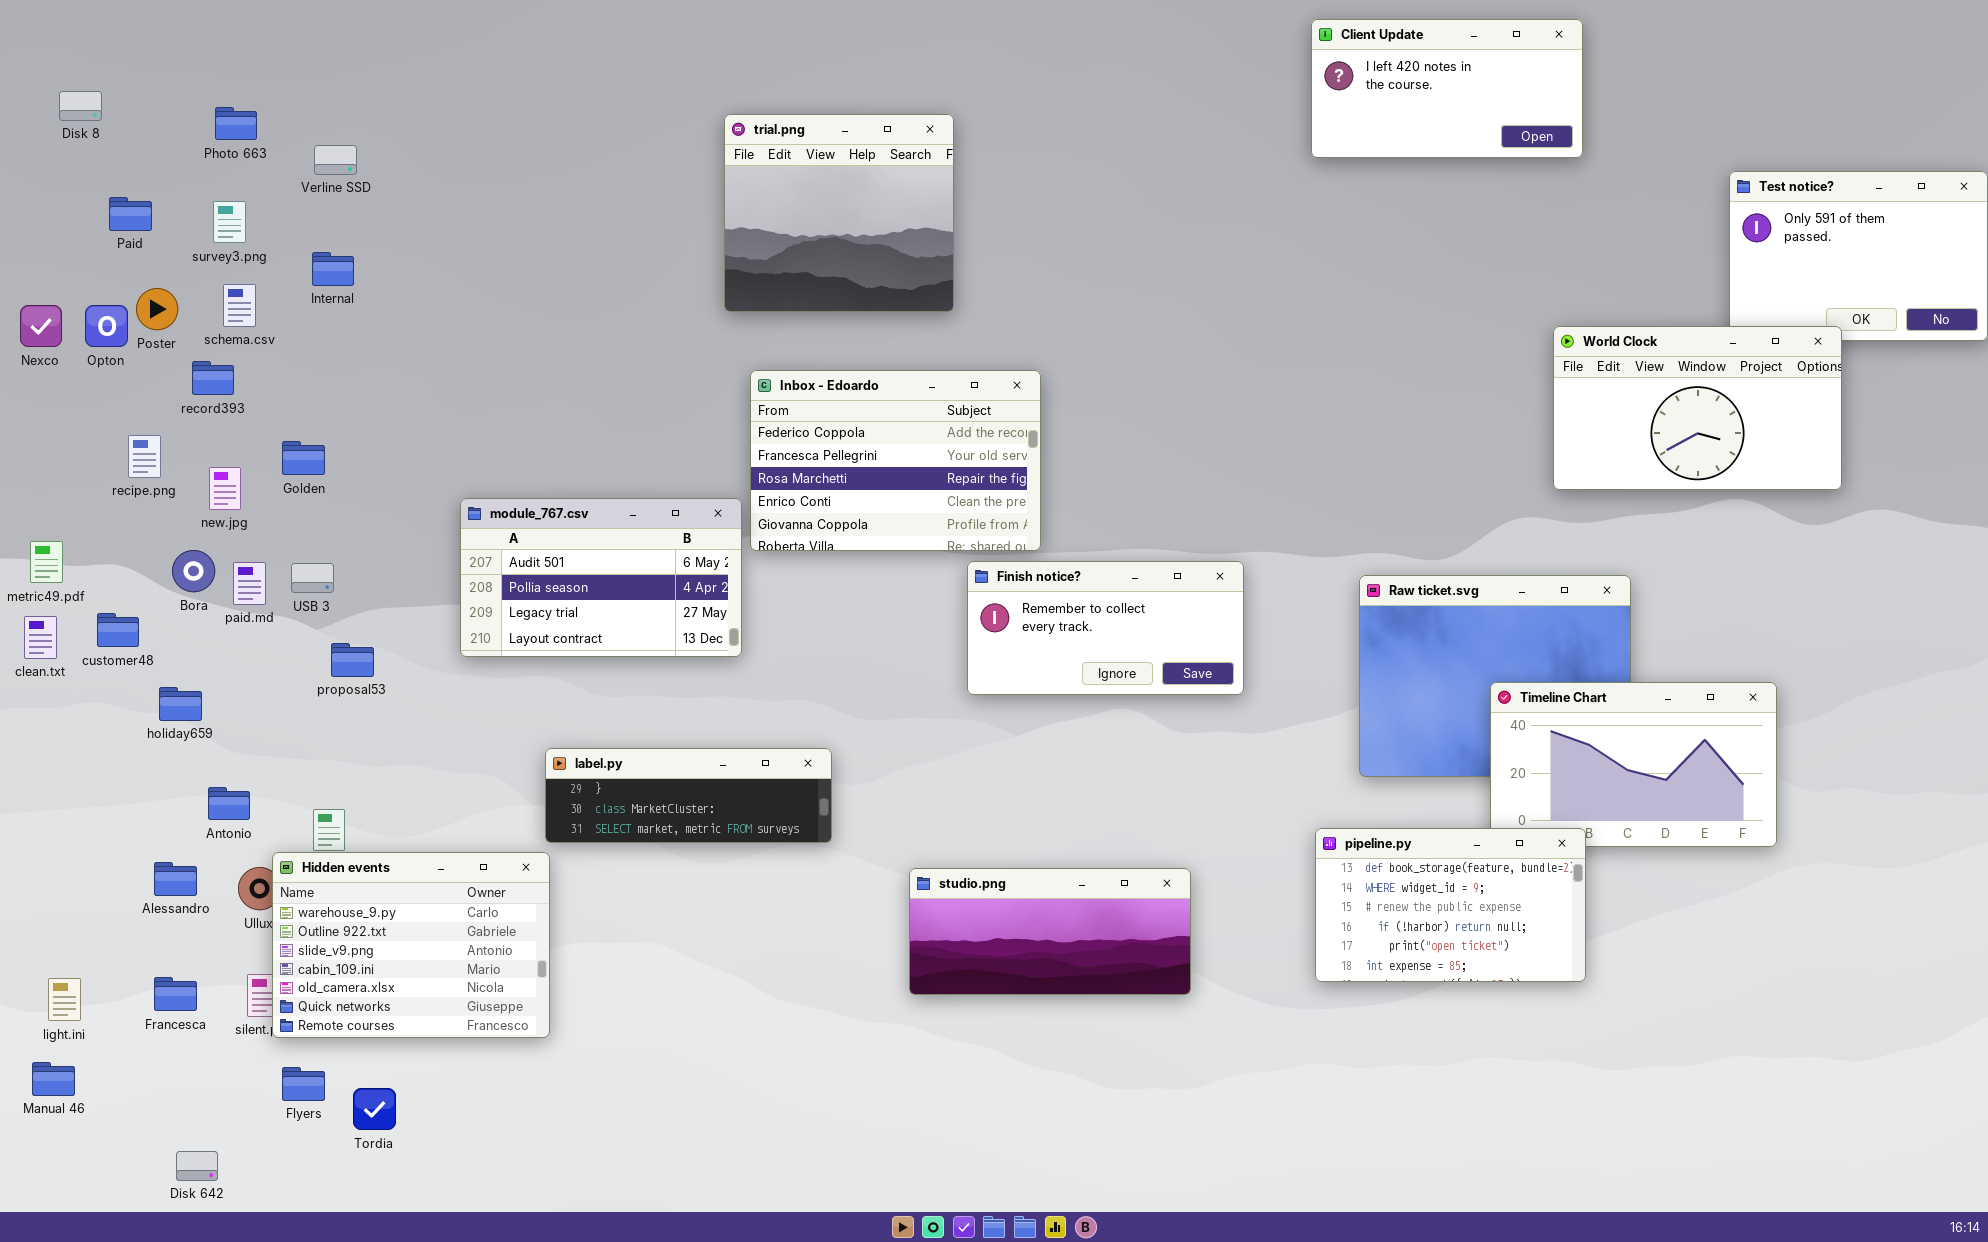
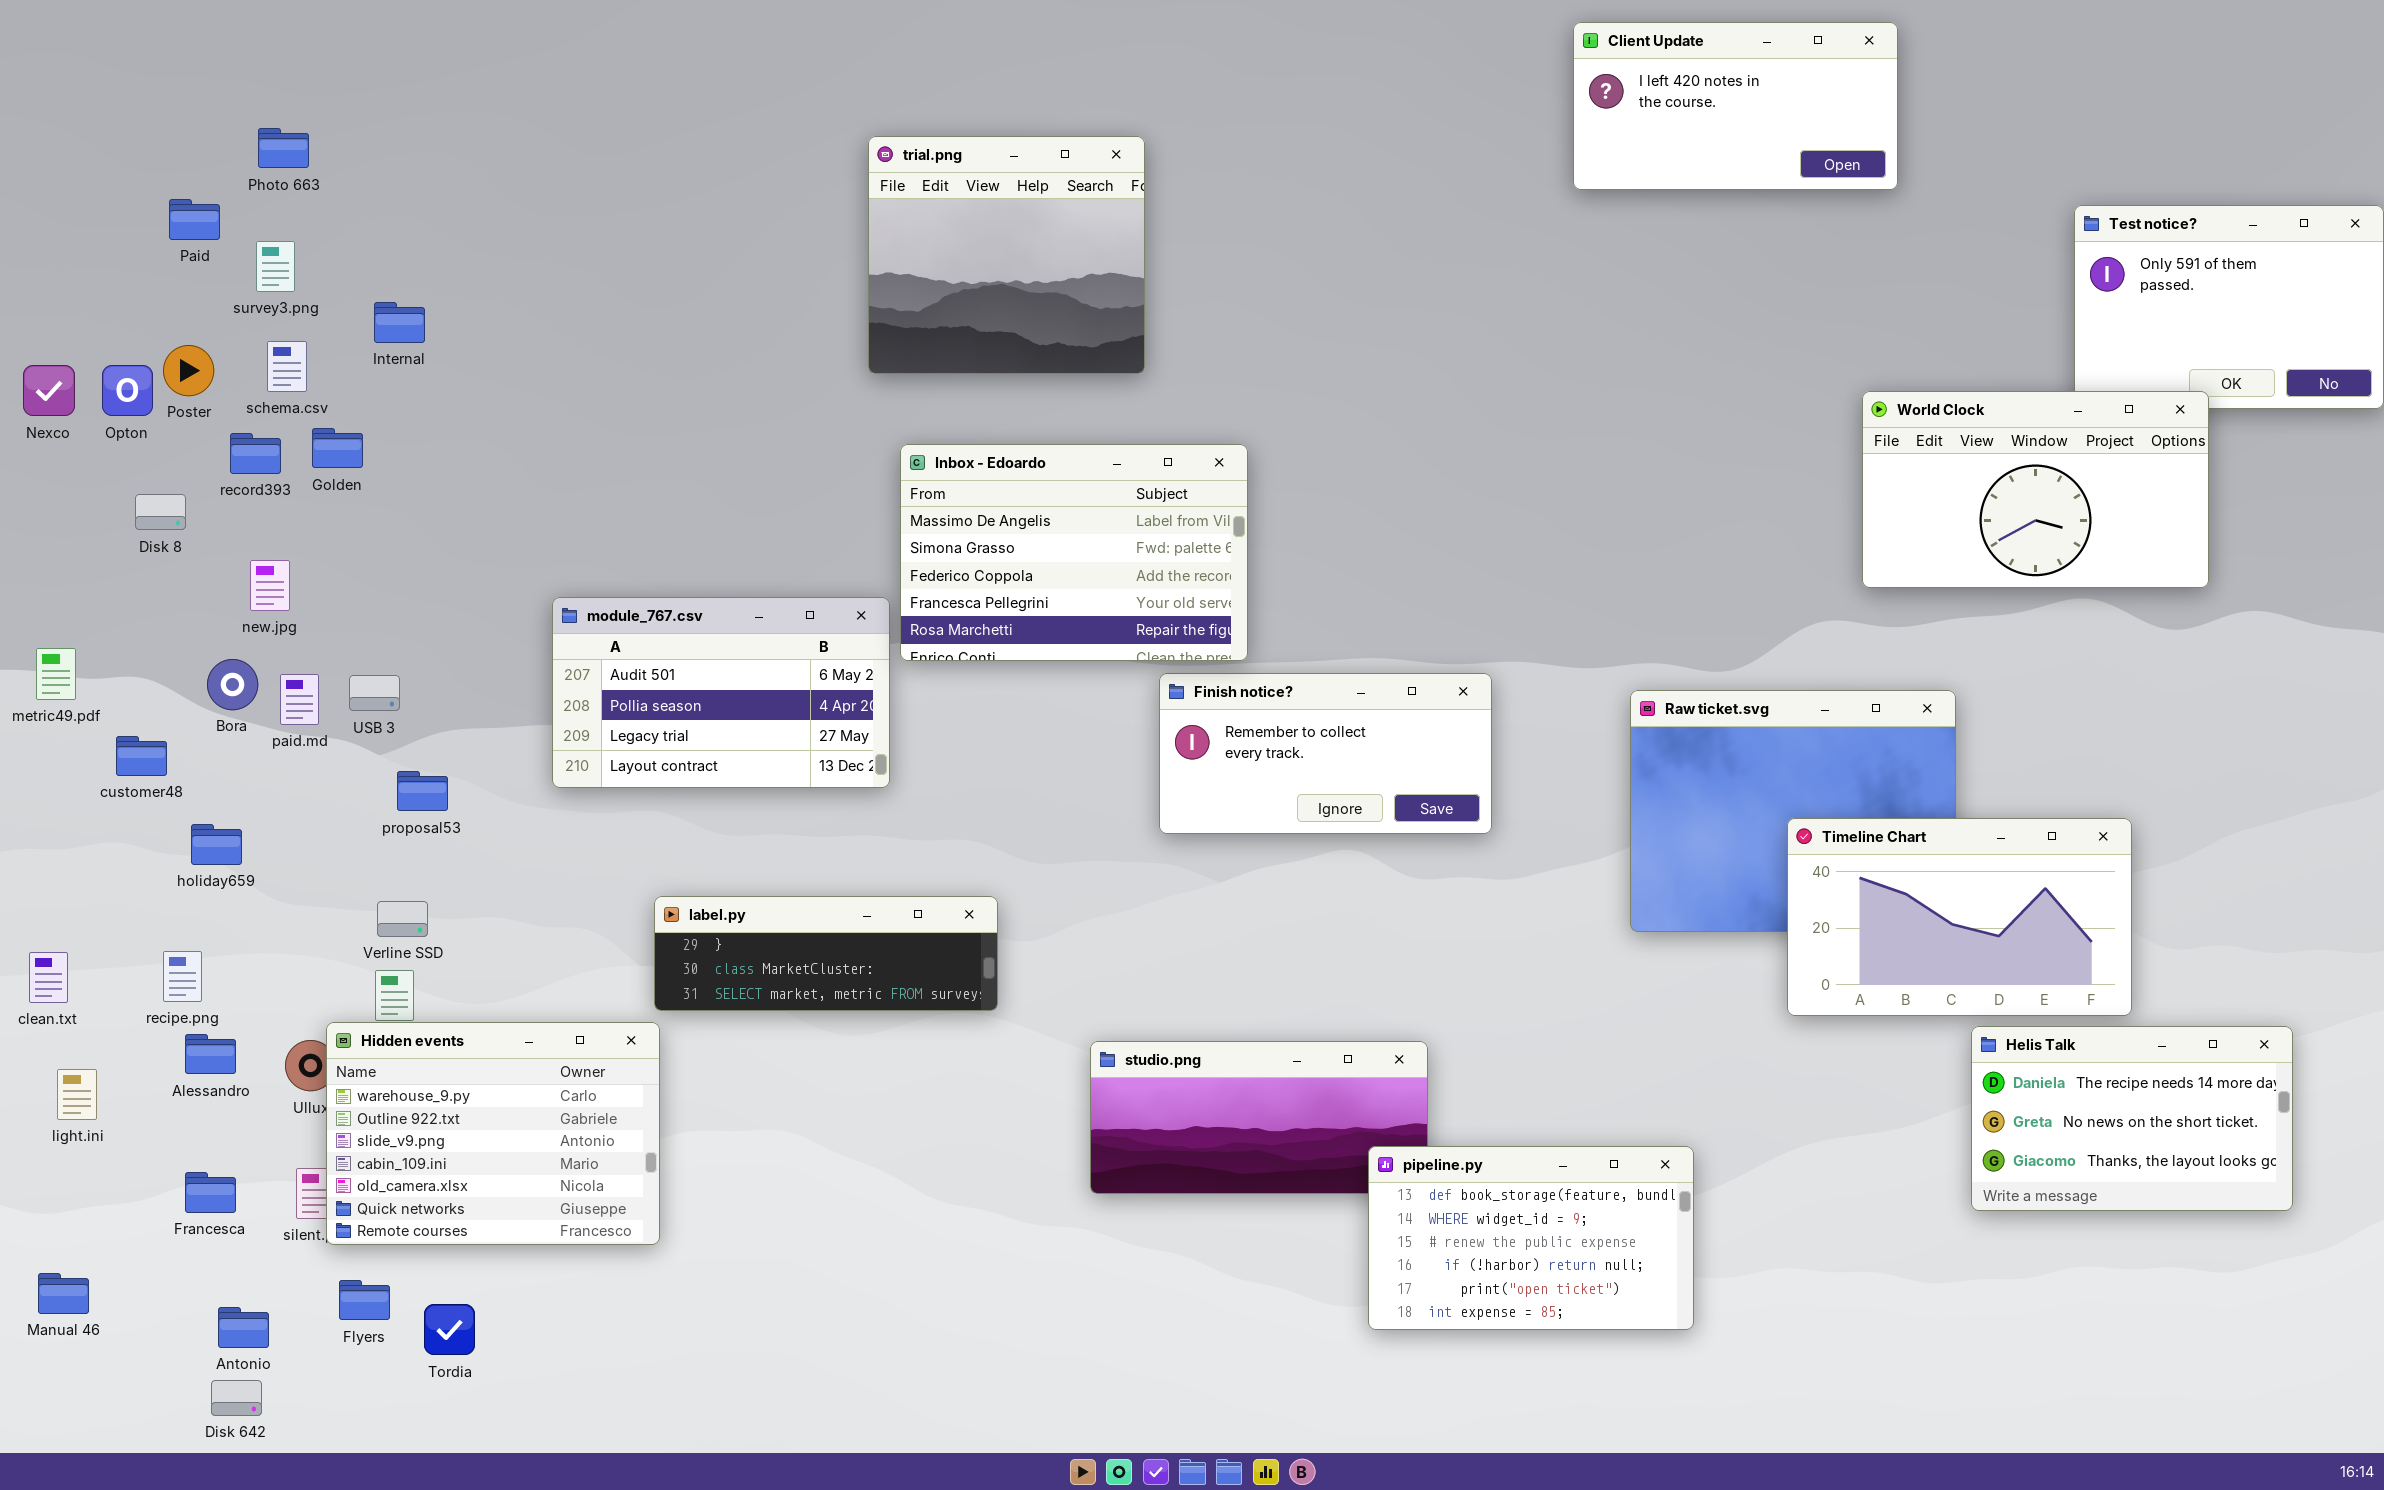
Disk 8: [59,91,102,121] -> [135,494,186,530], moved
Verline SSD: [314,145,357,175] -> [377,901,428,937], moved
Paid: [109,197,152,231] -> [169,199,220,240], moved
Inbox - Edoardo: [750,370,1041,551] -> [900,444,1248,661], scrolled up 2 rows
recipe.png: [128,435,161,478] -> [163,951,202,1002], moved
Golden: [282,441,325,475] -> [312,428,363,468], moved
clean.txt: [24,616,57,659] -> [29,952,68,1003], moved
Antonio: [208,787,250,820] -> [218,1307,269,1348], moved
pipeline.py: [1315,828,1586,982] -> [1368,1146,1694,1330], moved
Helis Talk: none -> [1971,1026,2293,1211], opened
light.ini: [48,978,81,1021] -> [57,1069,97,1120], moved

